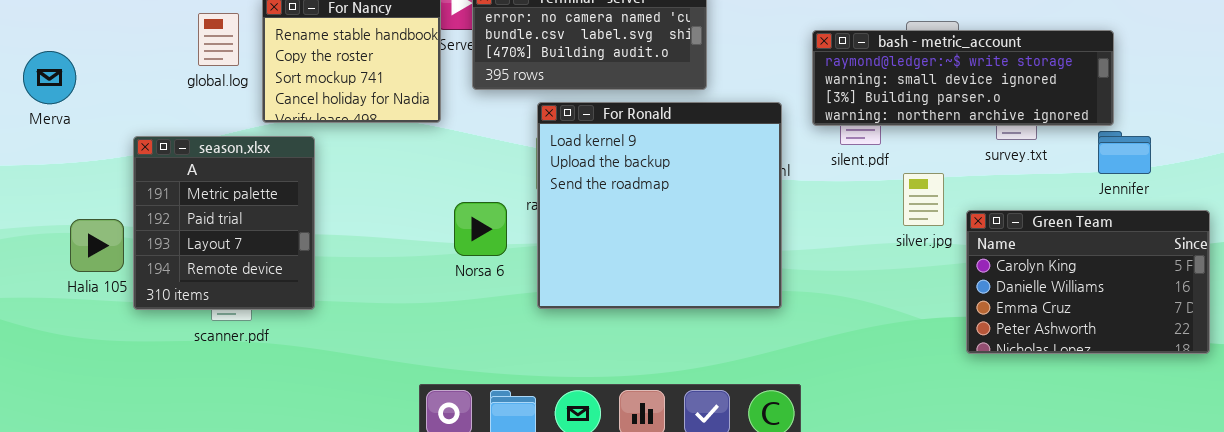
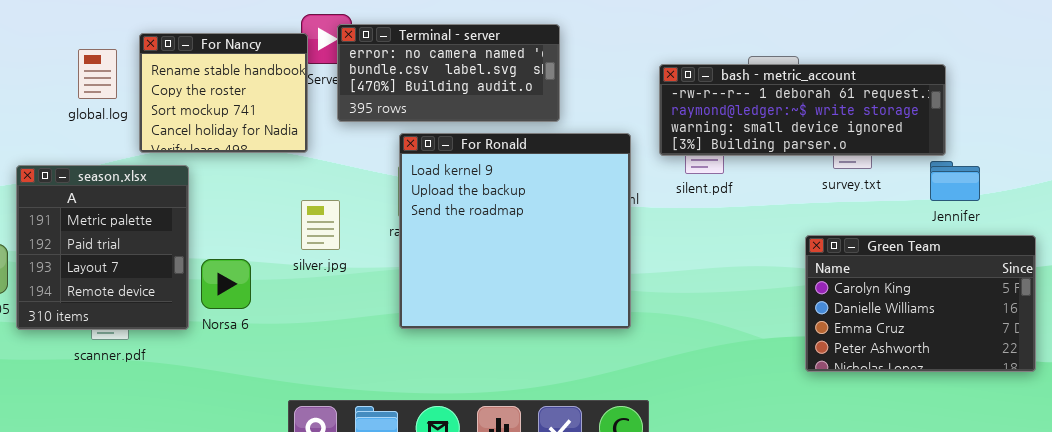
bash - metric_account: [812,30,1114,126] -> [659,64,946,156], scrolled up 1 row
silver.jpg: [903,173,944,226] -> [301,200,340,250], moved
Norsa 6: [454,202,507,256] -> [201,259,251,309], moved

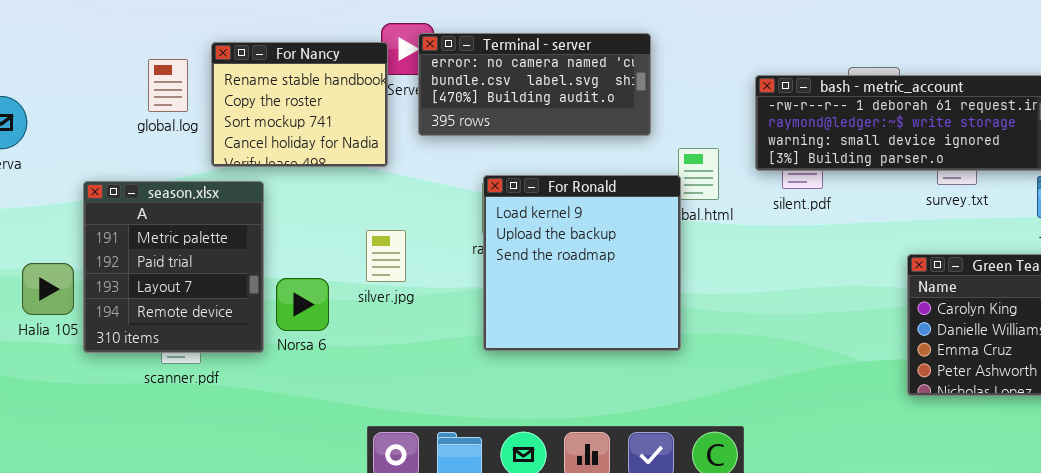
For Ronald: [399,133,631,329] -> [483,175,681,351], resized
silver.jpg: [301,200,340,250] -> [366,230,406,282], moved

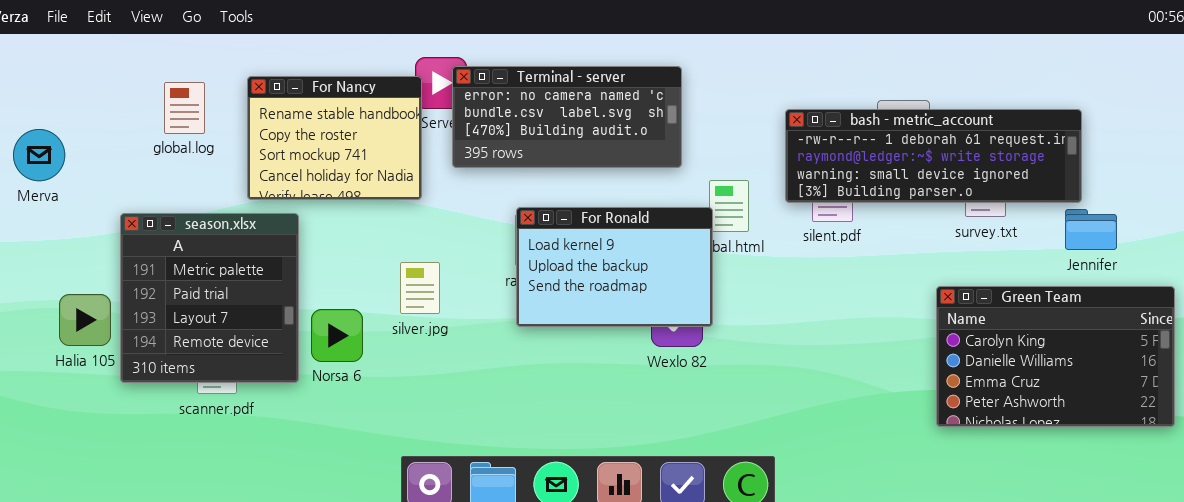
global.log: [148,59,188,112] -> [164,82,205,134], moved
For Ronald: [483,175,681,351] -> [516,207,713,327], resized

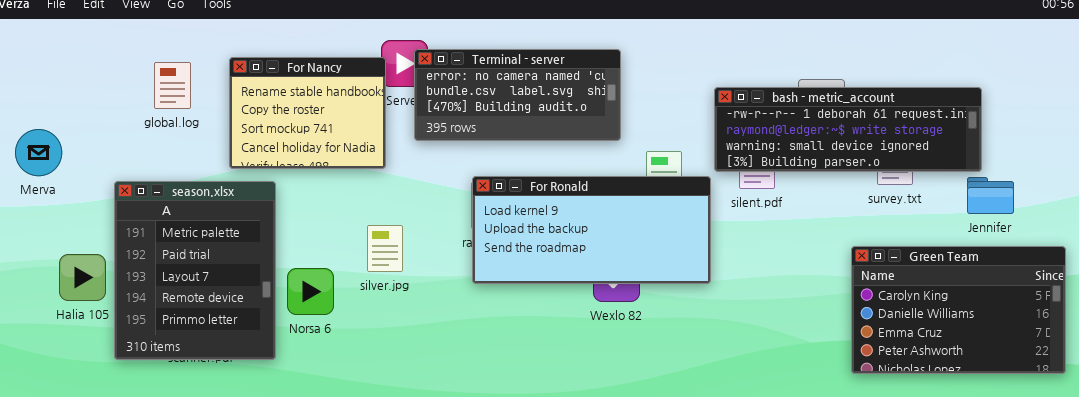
Merva: [13,129,65,181] -> [15,129,62,176], moved
For Ronald: [516,207,713,327] -> [472,176,711,284], resized
season.xlsx: [120,213,299,383] -> [114,181,276,360], resized

